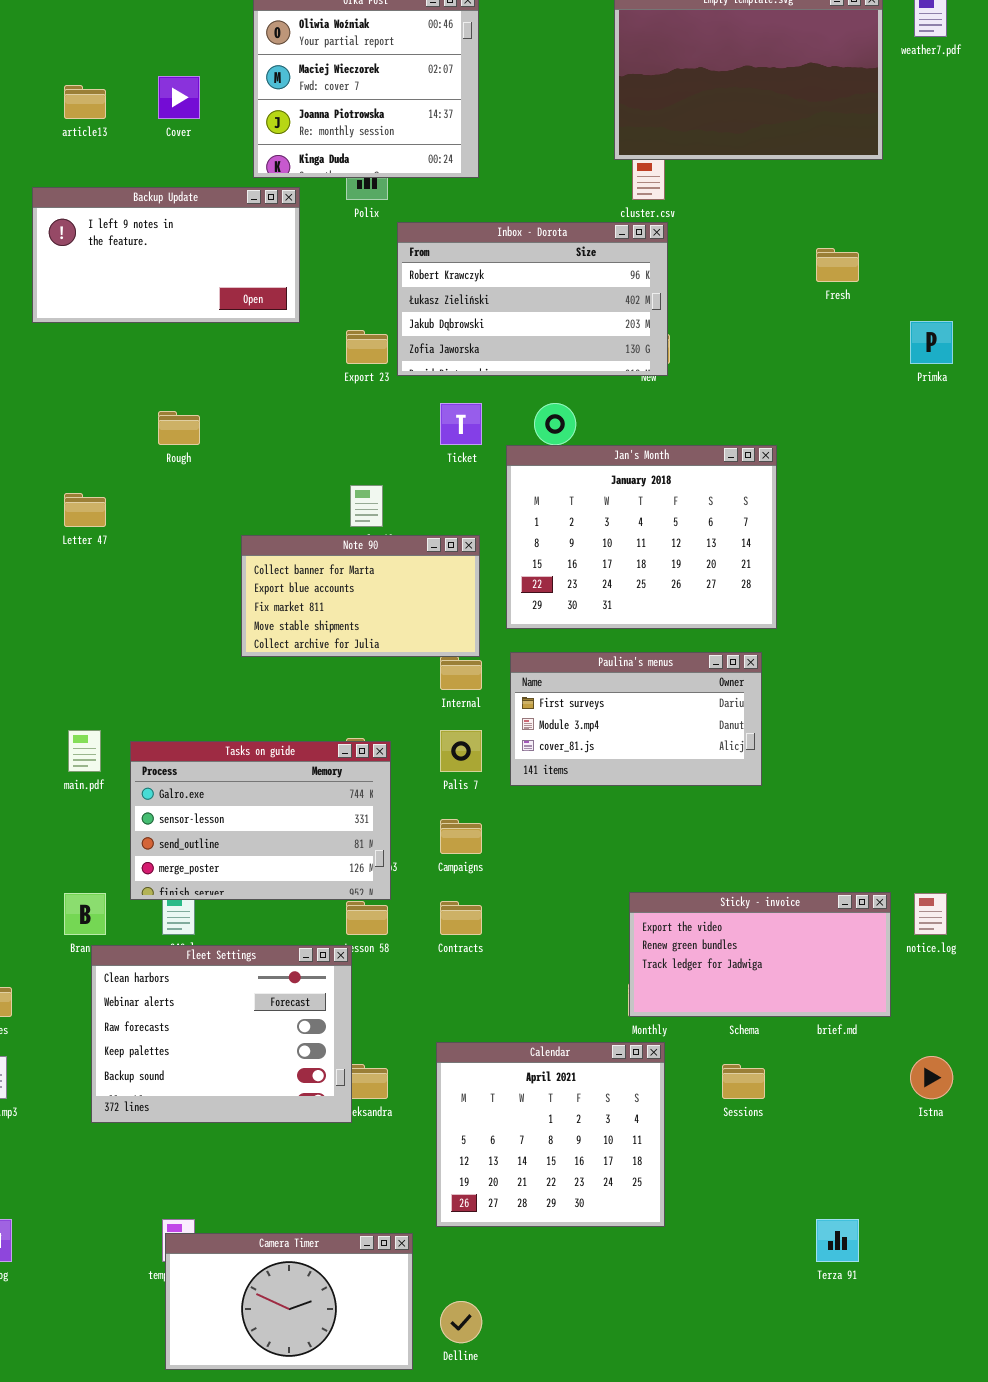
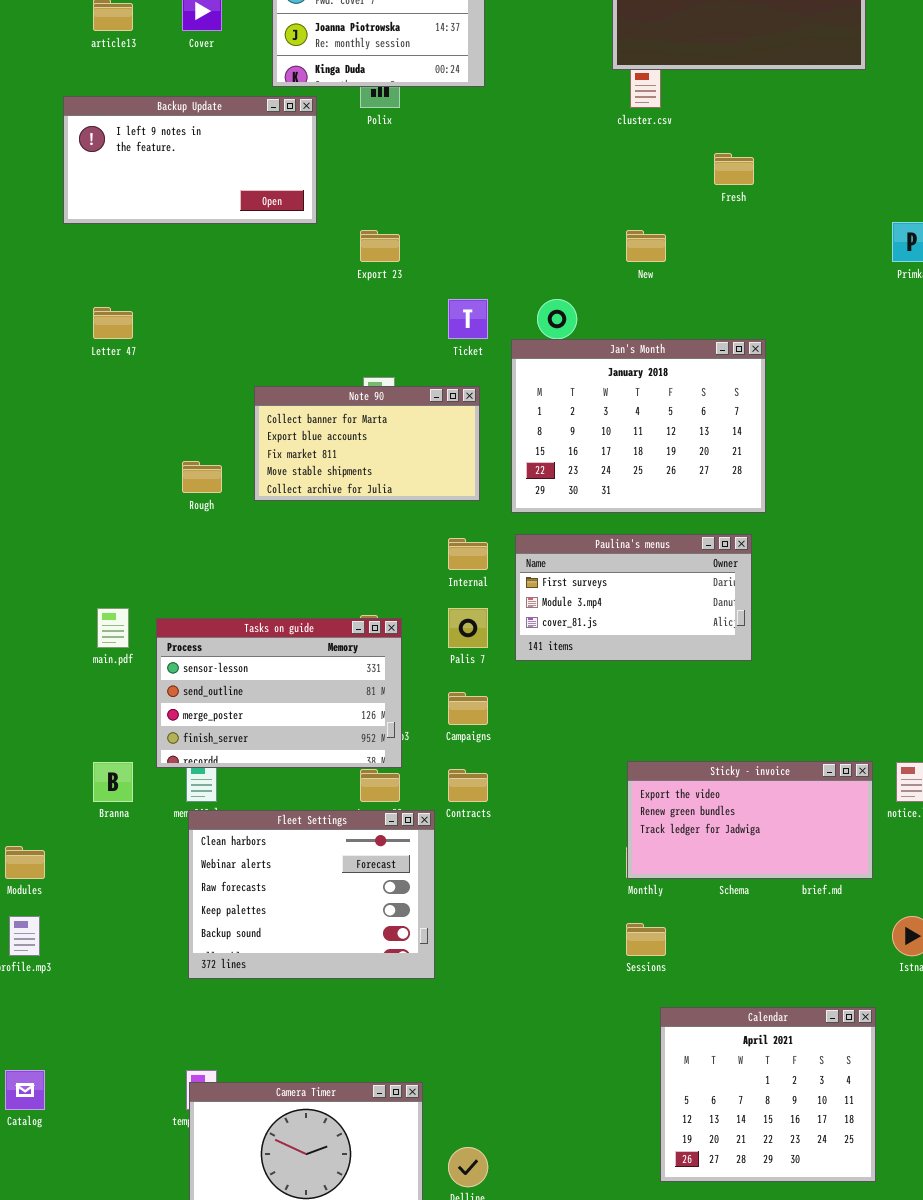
Inbox - Dorota: [397,222,668,376] -> none, closed
Fresh: [816,248,859,282] -> [714,153,754,185], moved
Rough: [158,411,200,445] -> [182,461,222,493], moved
Letter 47: [64,493,106,527] -> [93,307,133,339], moved
Note 90: [241,535,480,657] -> [254,386,480,501], moved
Tasks on guide: [130,741,391,900] -> [156,618,402,768], scrolled down 1 row
Fleet Settings: [91,945,352,1123] -> [188,810,435,979], moved
Calendar: [436,1042,665,1227] -> [660,1007,876,1182], moved
Sessions: [722,1064,765,1099] -> [626,923,666,956], moved

